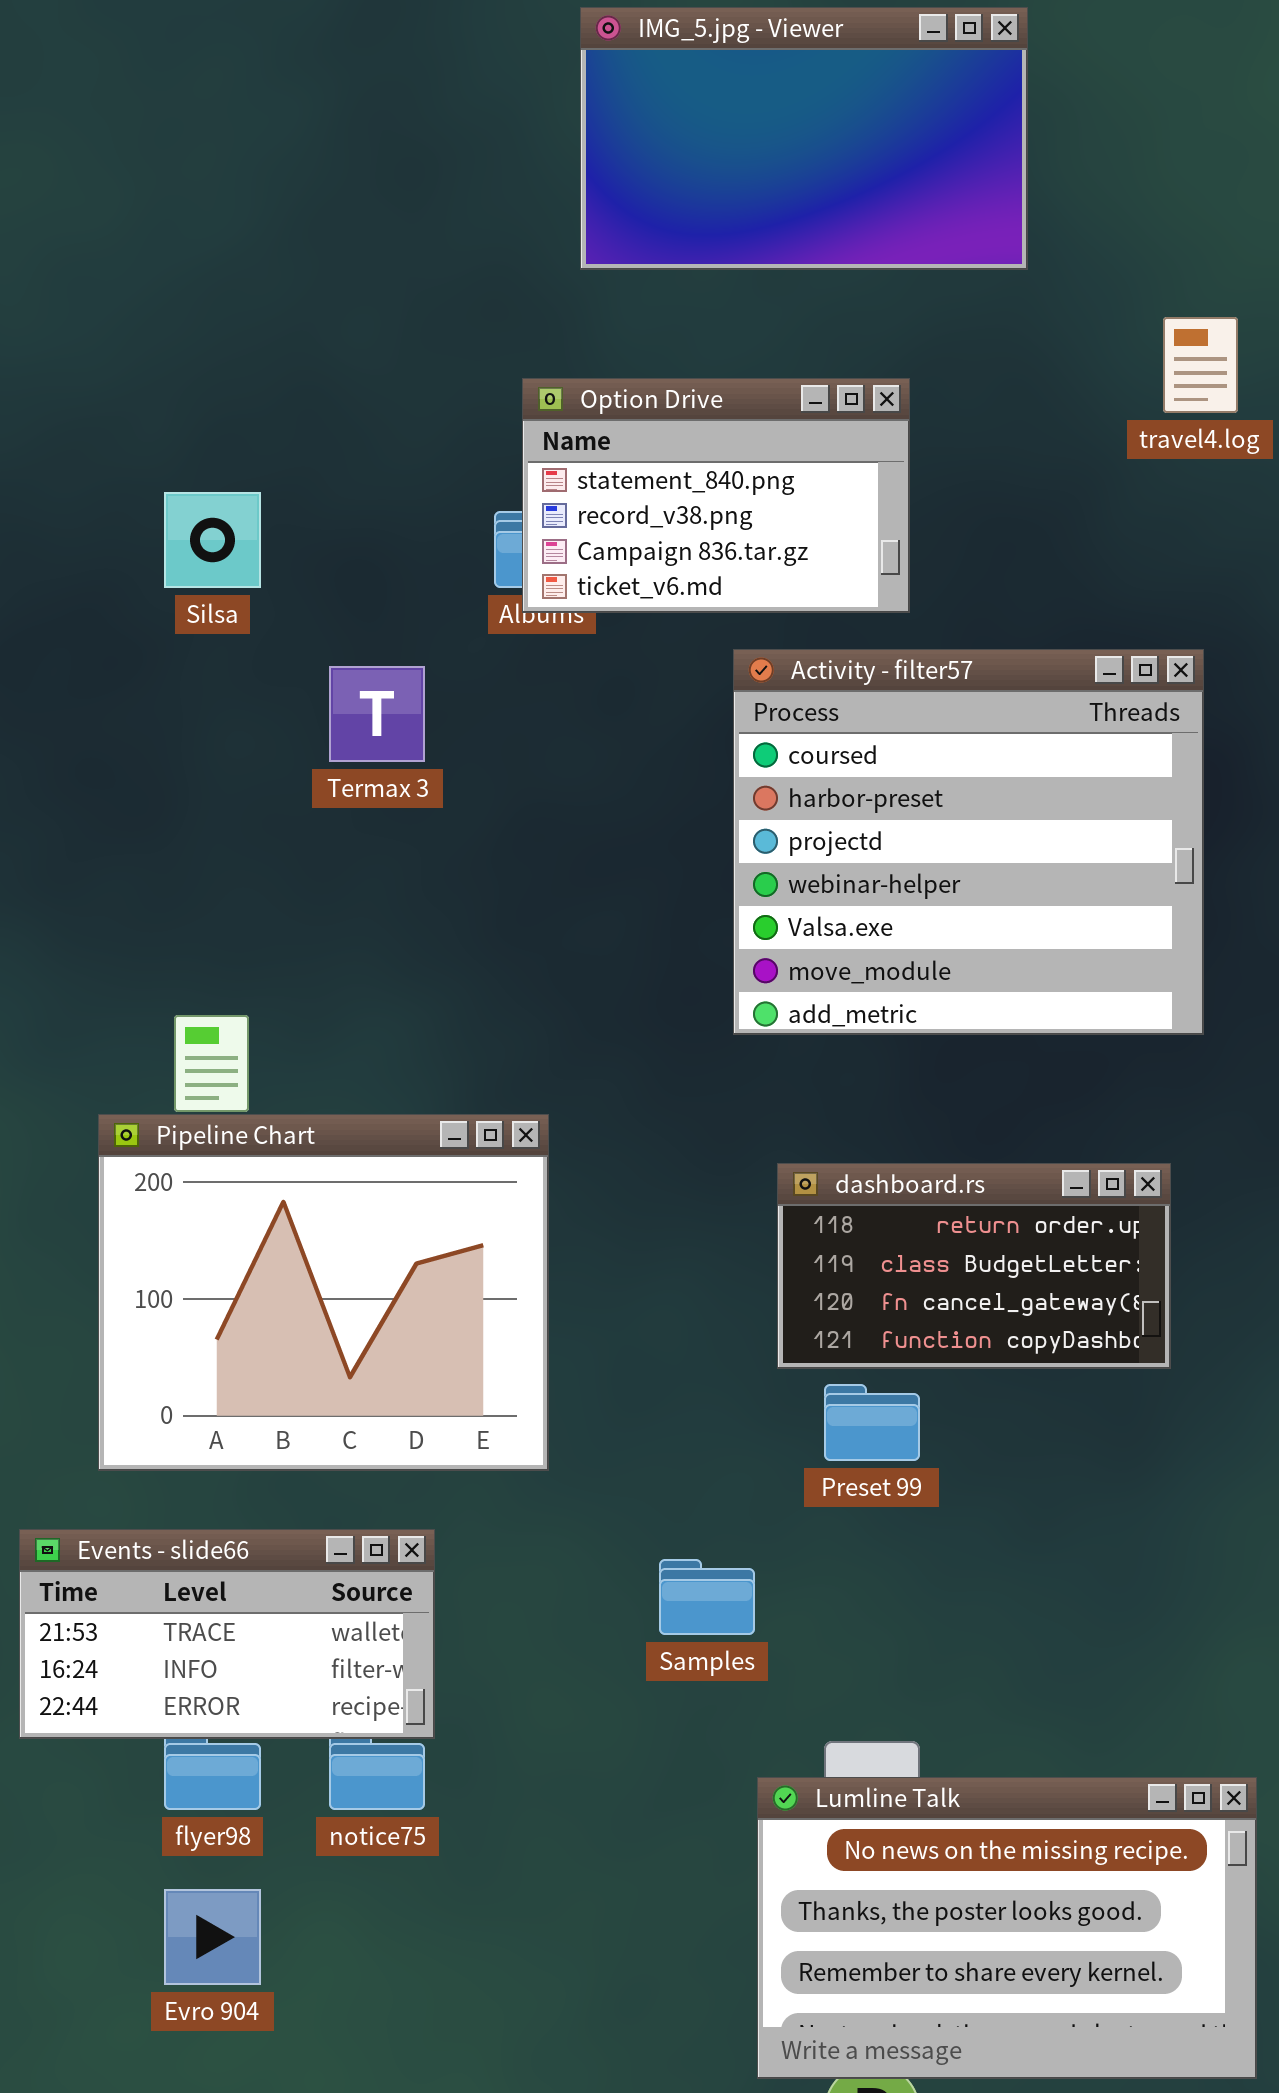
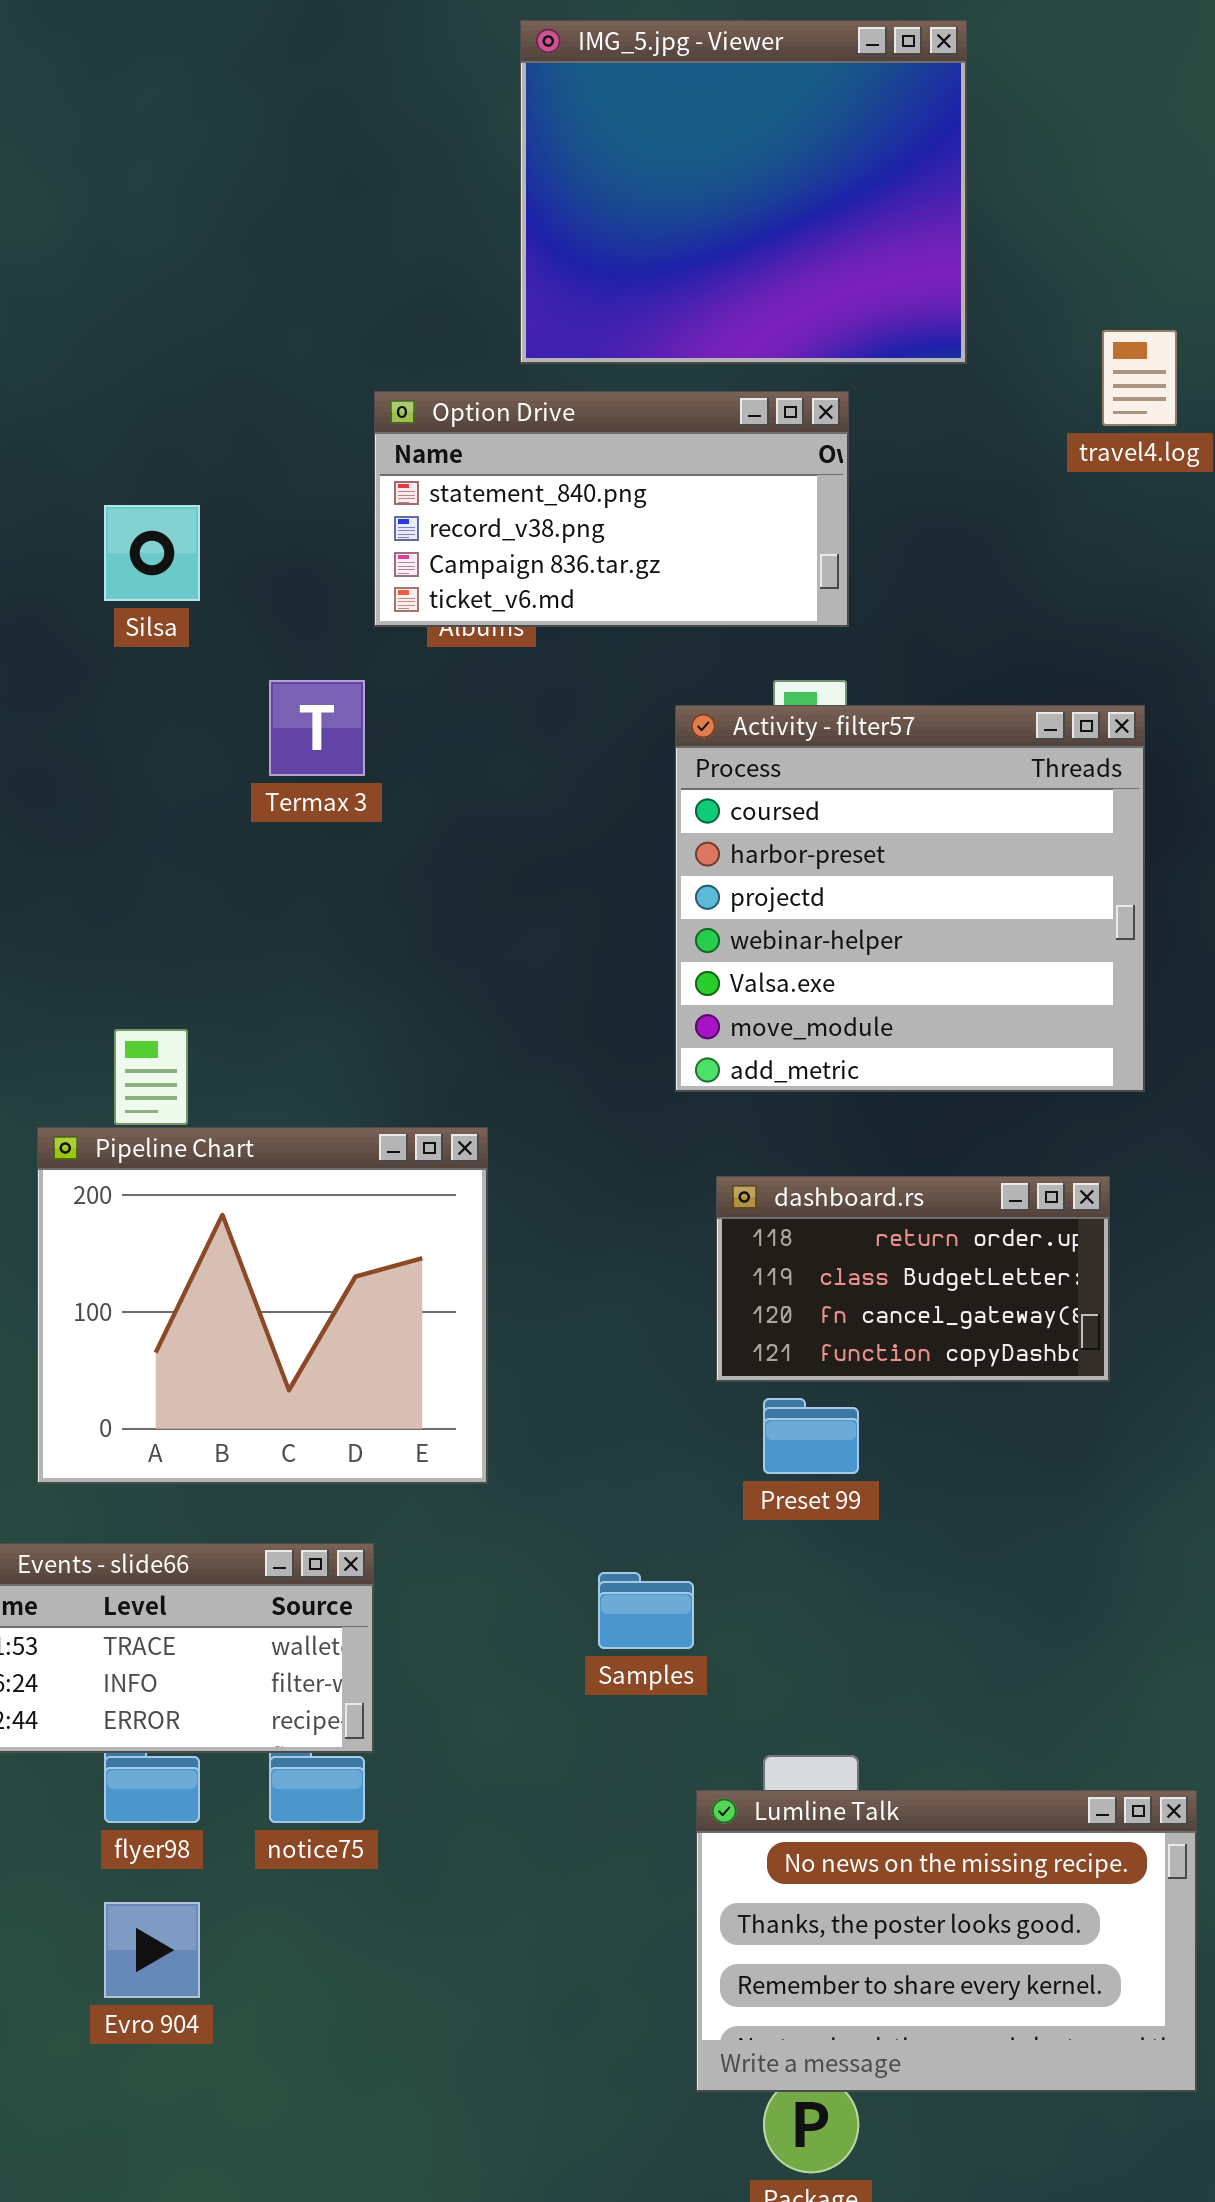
IMG_5.jpg - Viewer: [580,7,1028,270] -> [520,20,967,364], resized
Option Drive: [522,378,910,613] -> [374,391,849,627], resized
Activity - filter57: [733,649,1204,1035] -> [675,705,1145,1092], moved

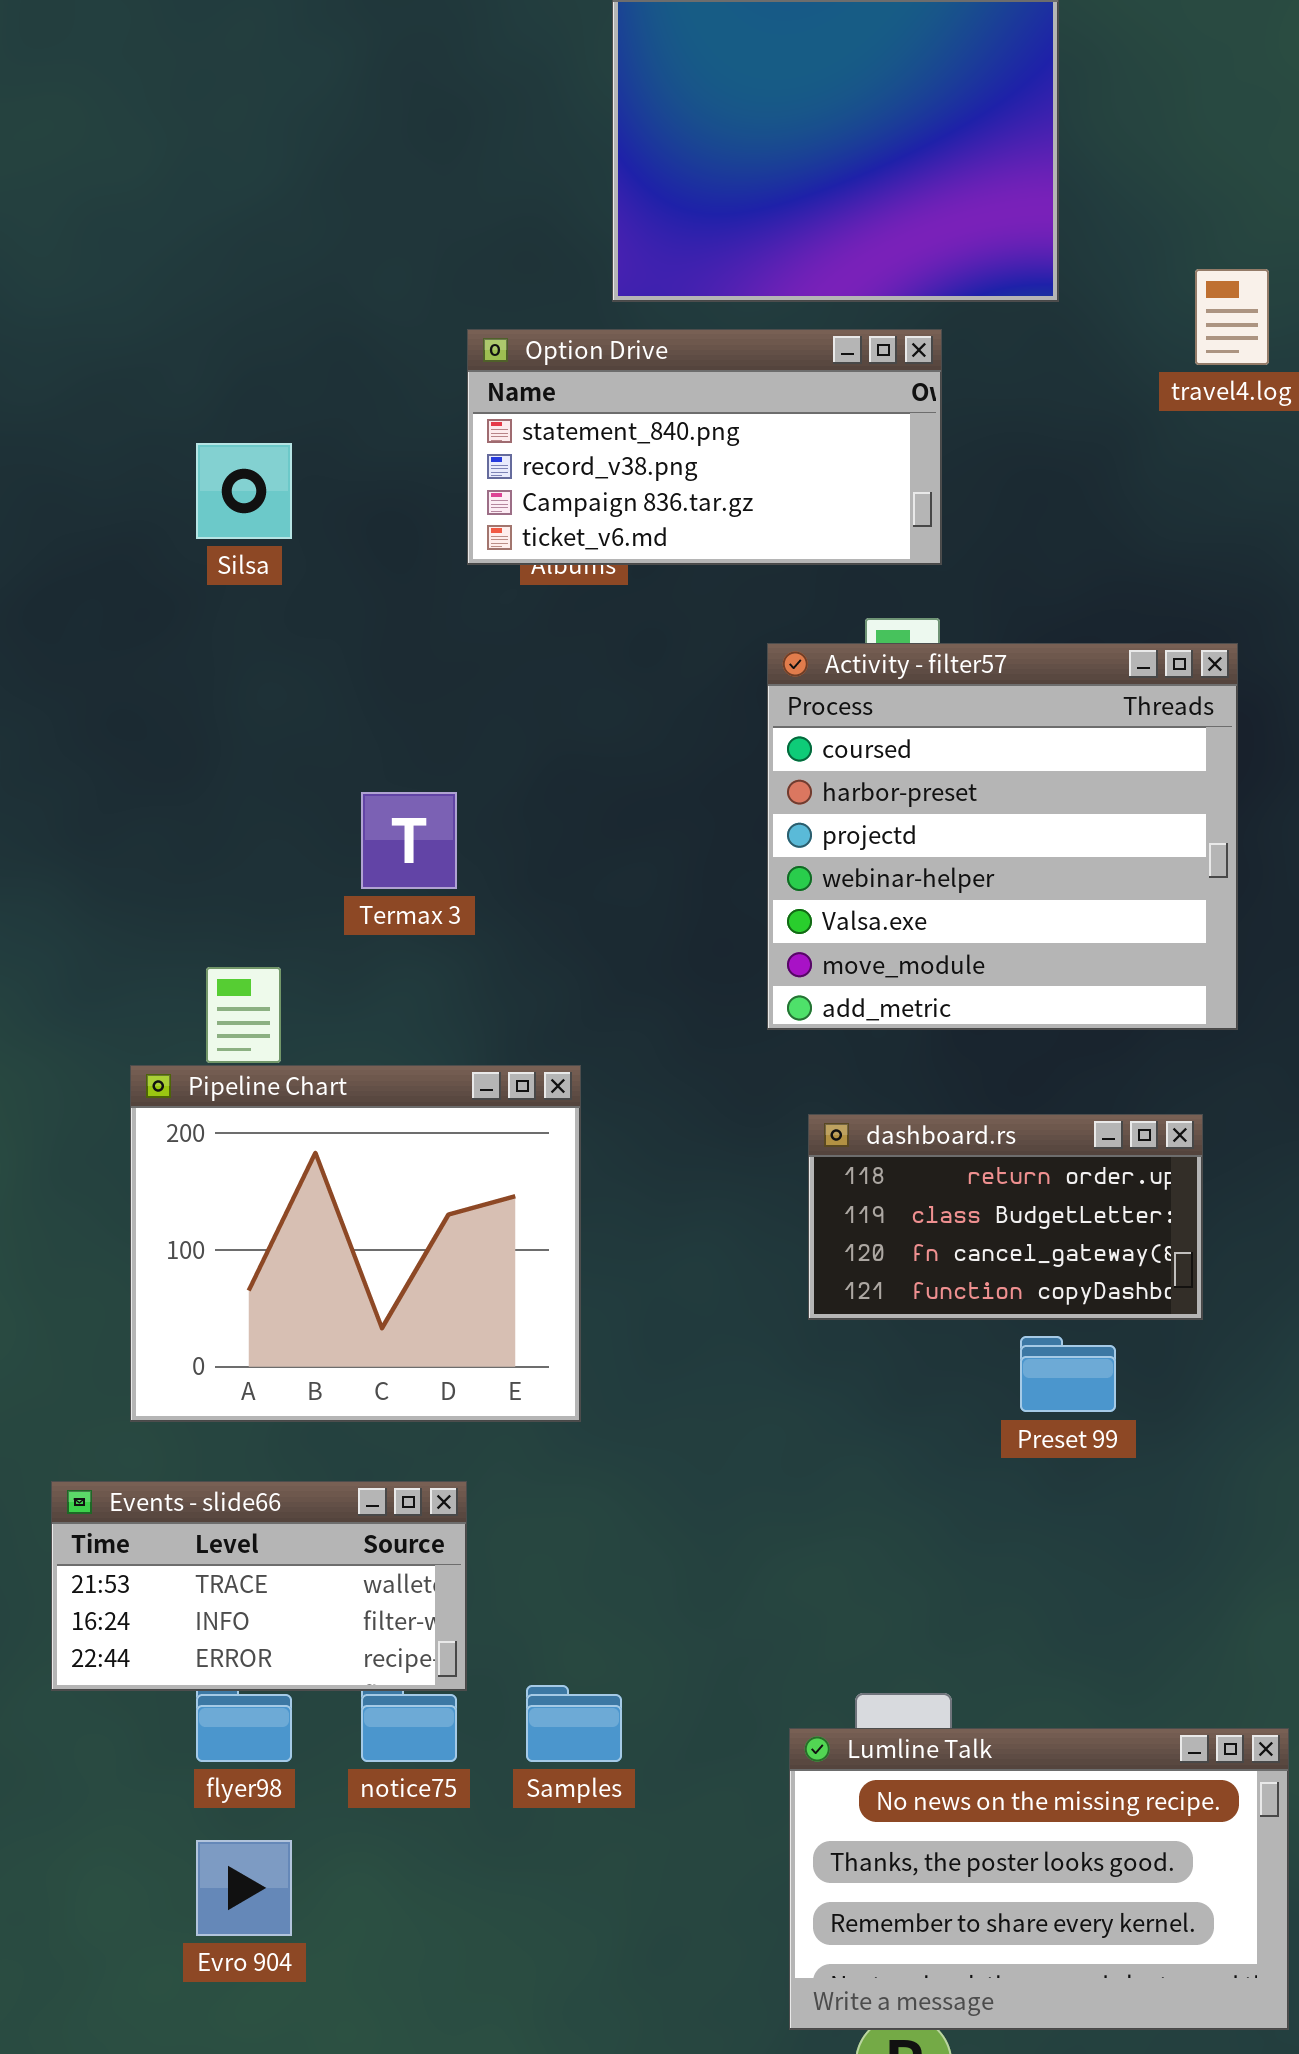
Termax 3: [269,680,365,776] -> [361,792,457,889], moved
Preset 99: [763,1398,859,1474] -> [1020,1336,1116,1412], moved
Samples: [598,1572,694,1649] -> [526,1685,622,1762], moved

